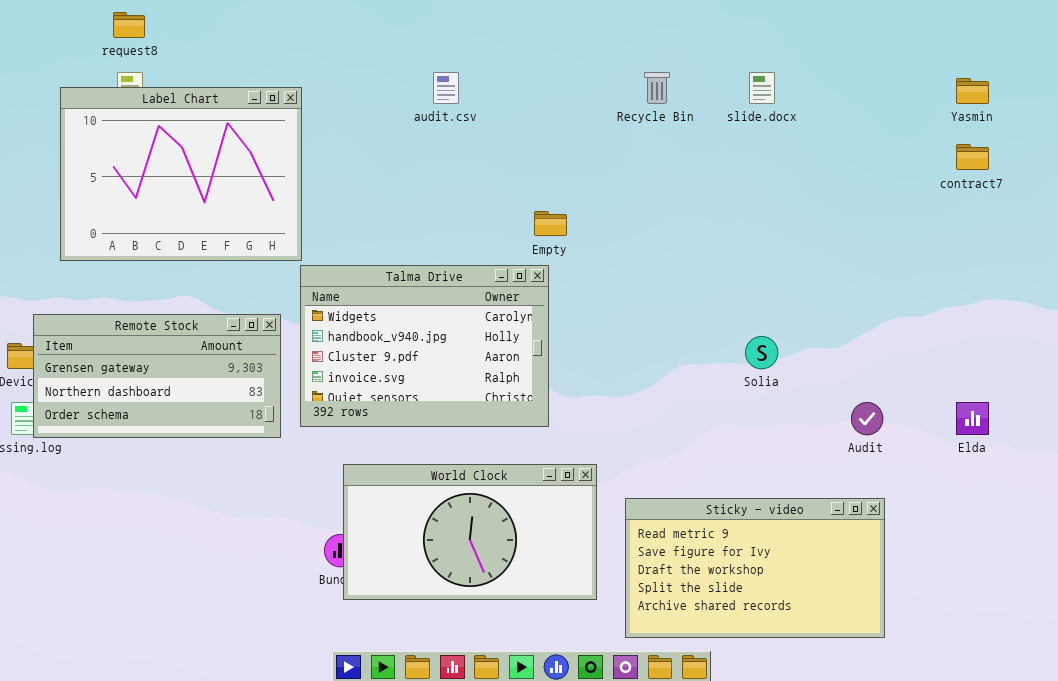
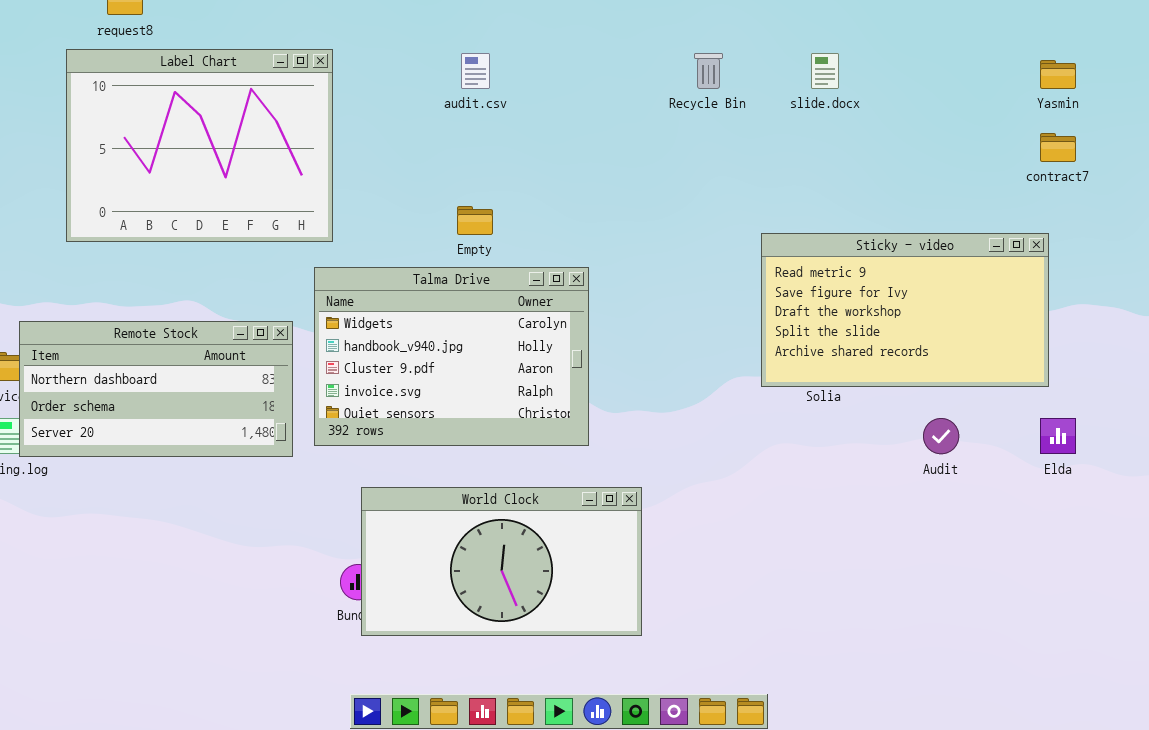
Label Chart: [60,87,302,261] -> [66,49,333,242], moved
Empty: [534,211,567,236] -> [457,206,493,235], moved
Remote Stock: [33,314,281,438] -> [19,321,293,457], scrolled down 1 row
Sticky - video: [625,498,885,638] -> [761,233,1049,387], moved

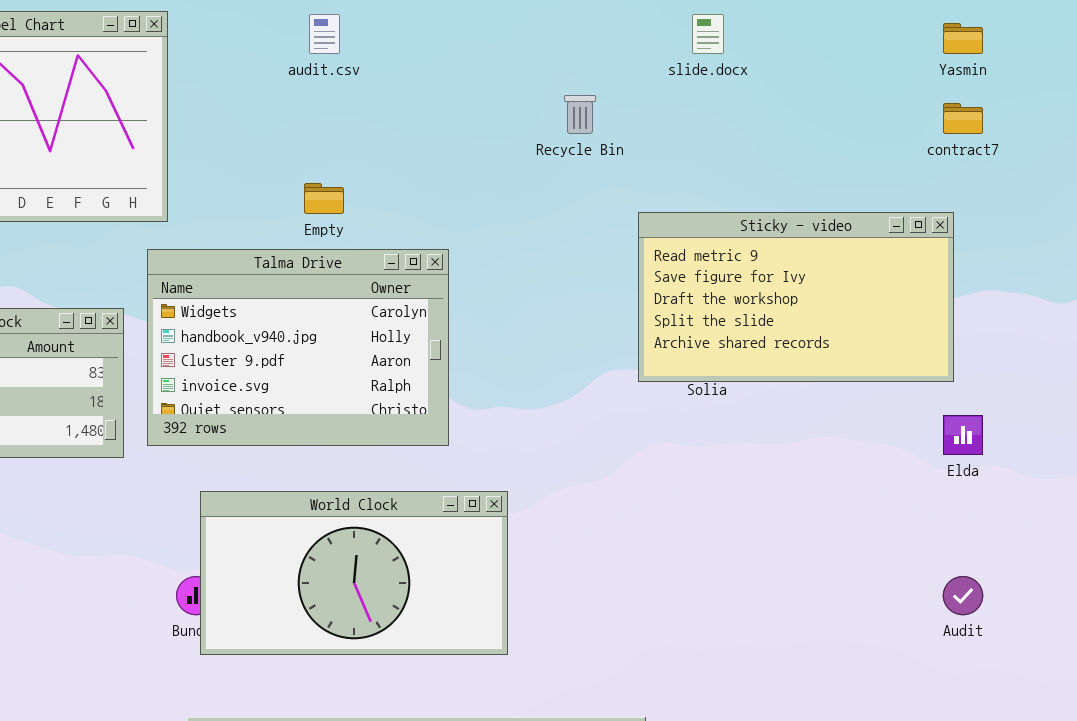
Recycle Bin: [694,53,723,89] -> [564,95,596,134], moved
Audit: [923,418,959,454] -> [943,576,983,615], moved

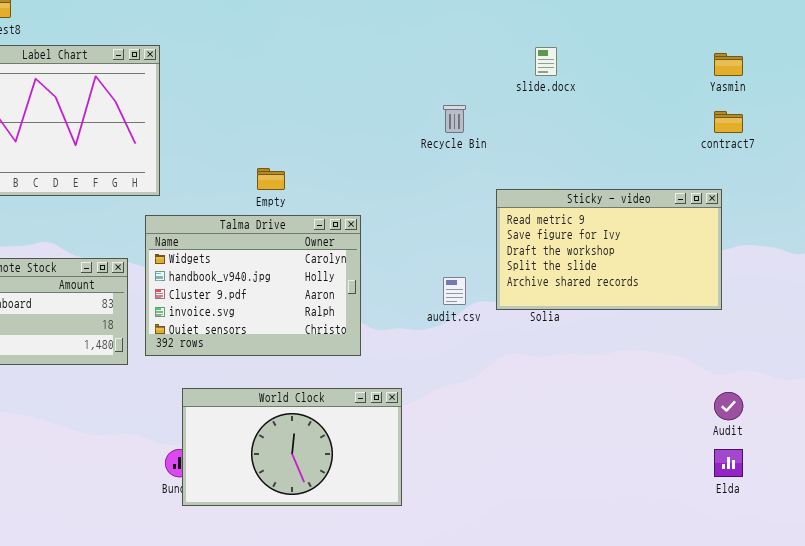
audit.csv: [309,14,340,54] -> [443,277,466,305], moved
Elda: [943,415,983,455] -> [714,449,743,477], moved
Audit: [943,576,983,615] -> [714,392,743,420], moved

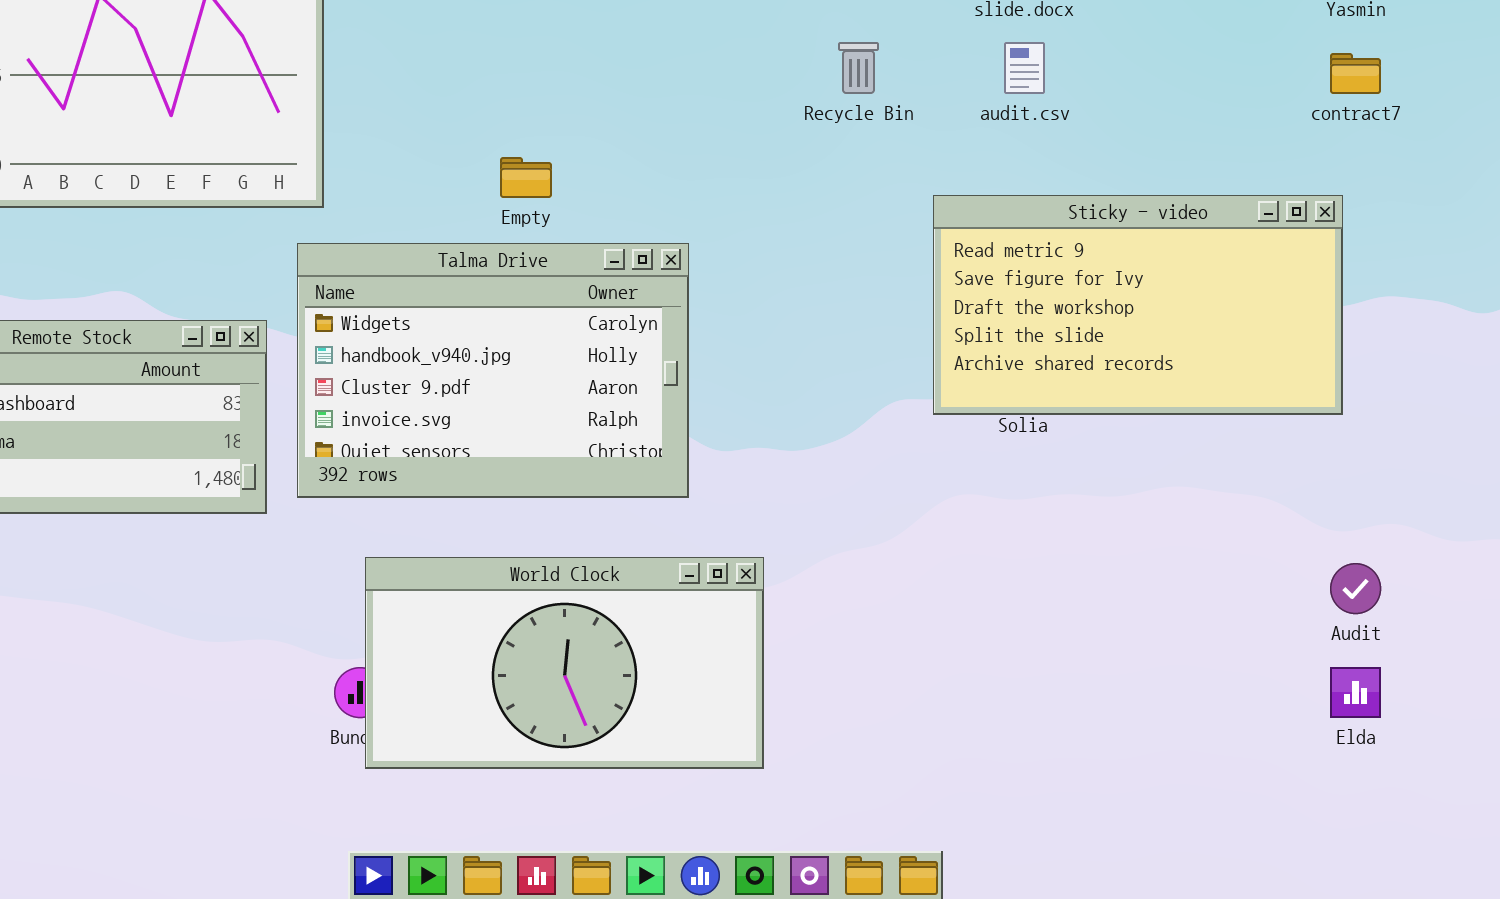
audit.csv: [443,277,466,305] -> [1004,42,1045,94], moved

